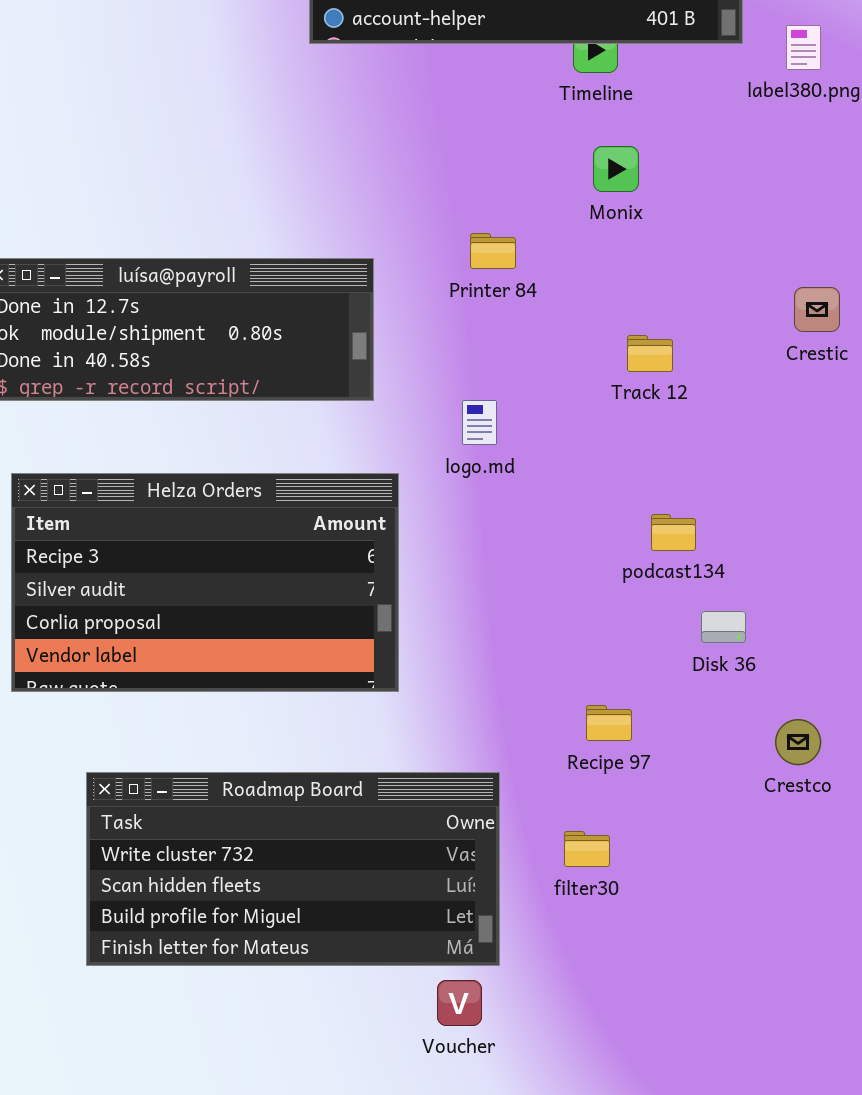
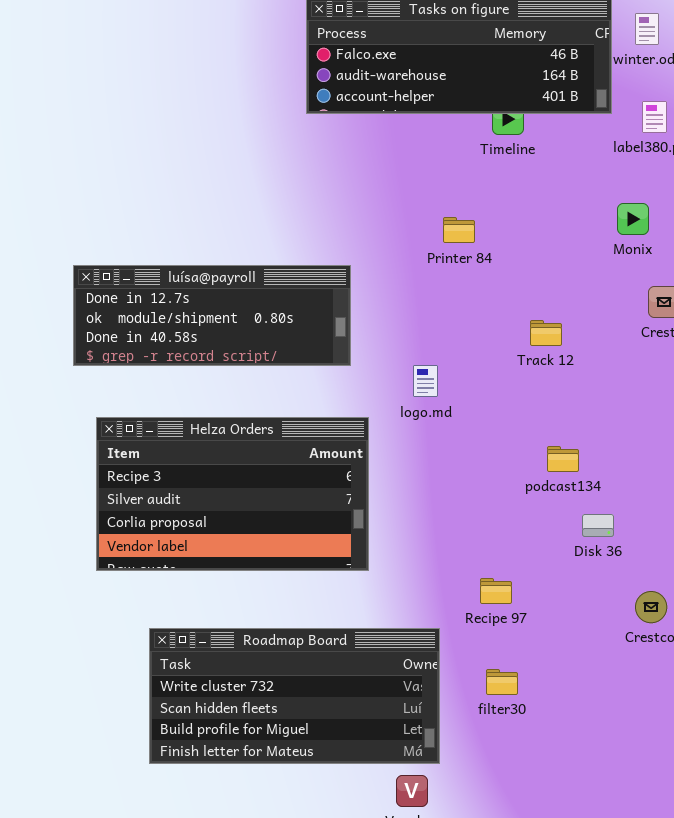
Monix: [593,146,639,192] -> [617,203,649,235], moved
Printer 84: [470,233,516,269] -> [443,217,475,243], moved
Recipe 97: [586,705,632,741] -> [480,578,512,604], moved

